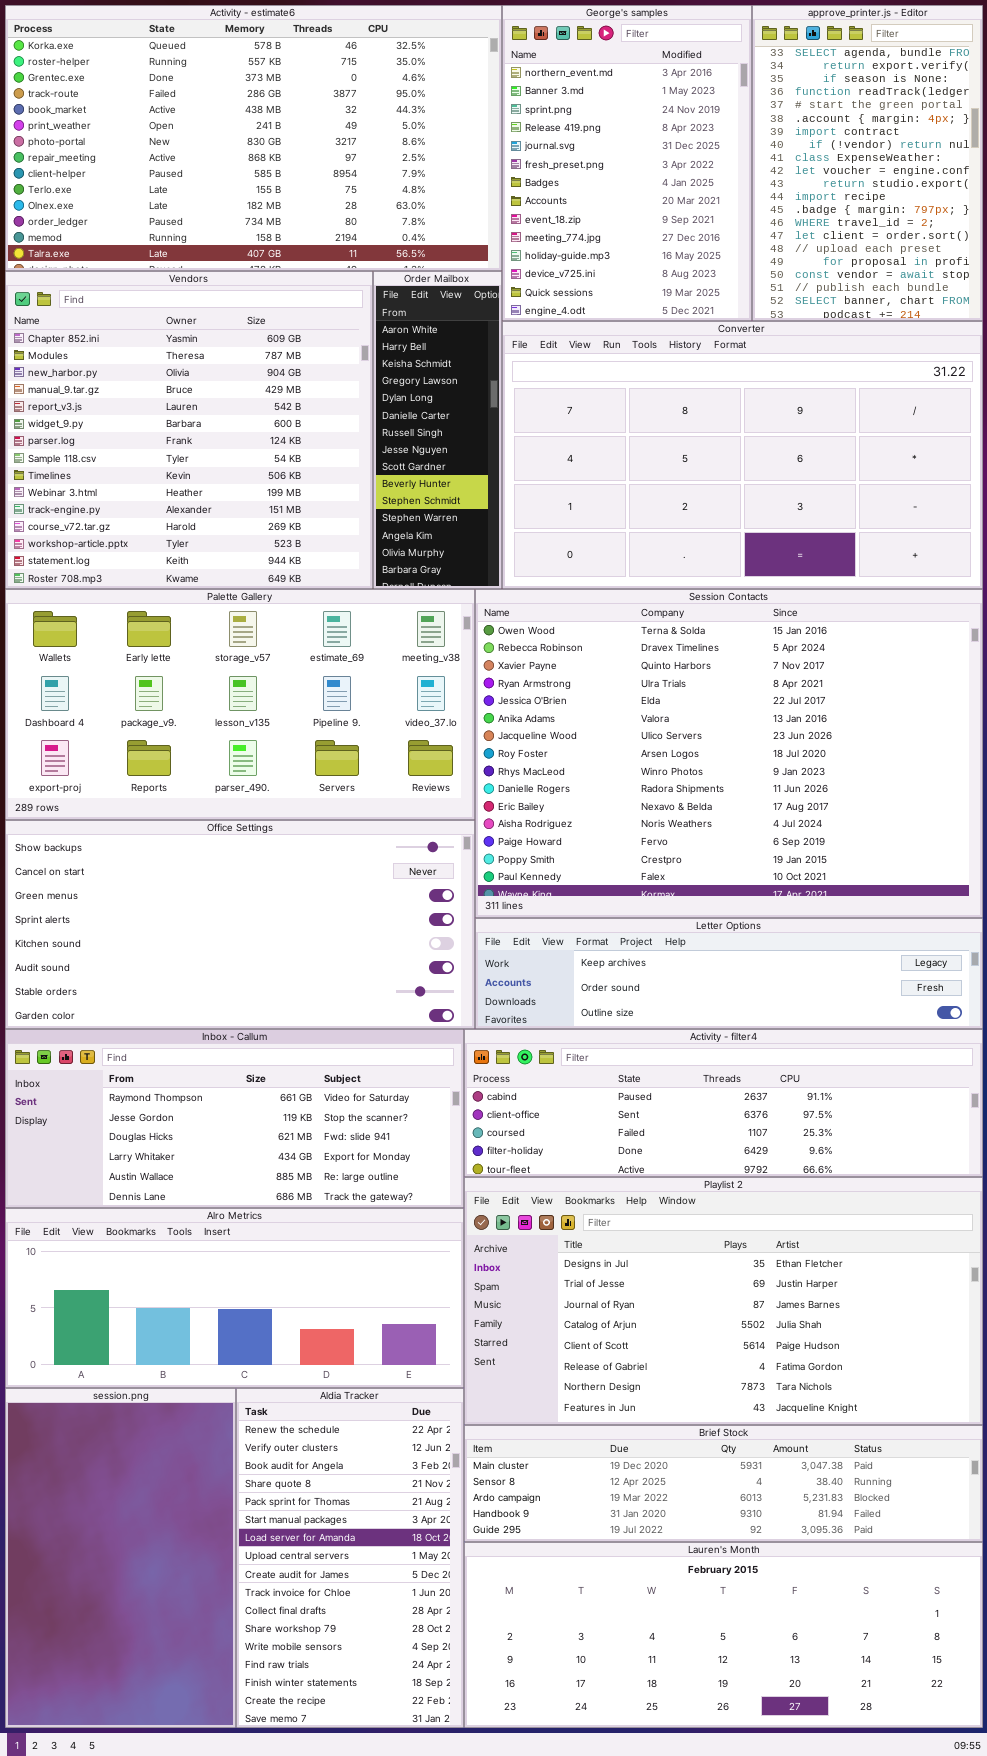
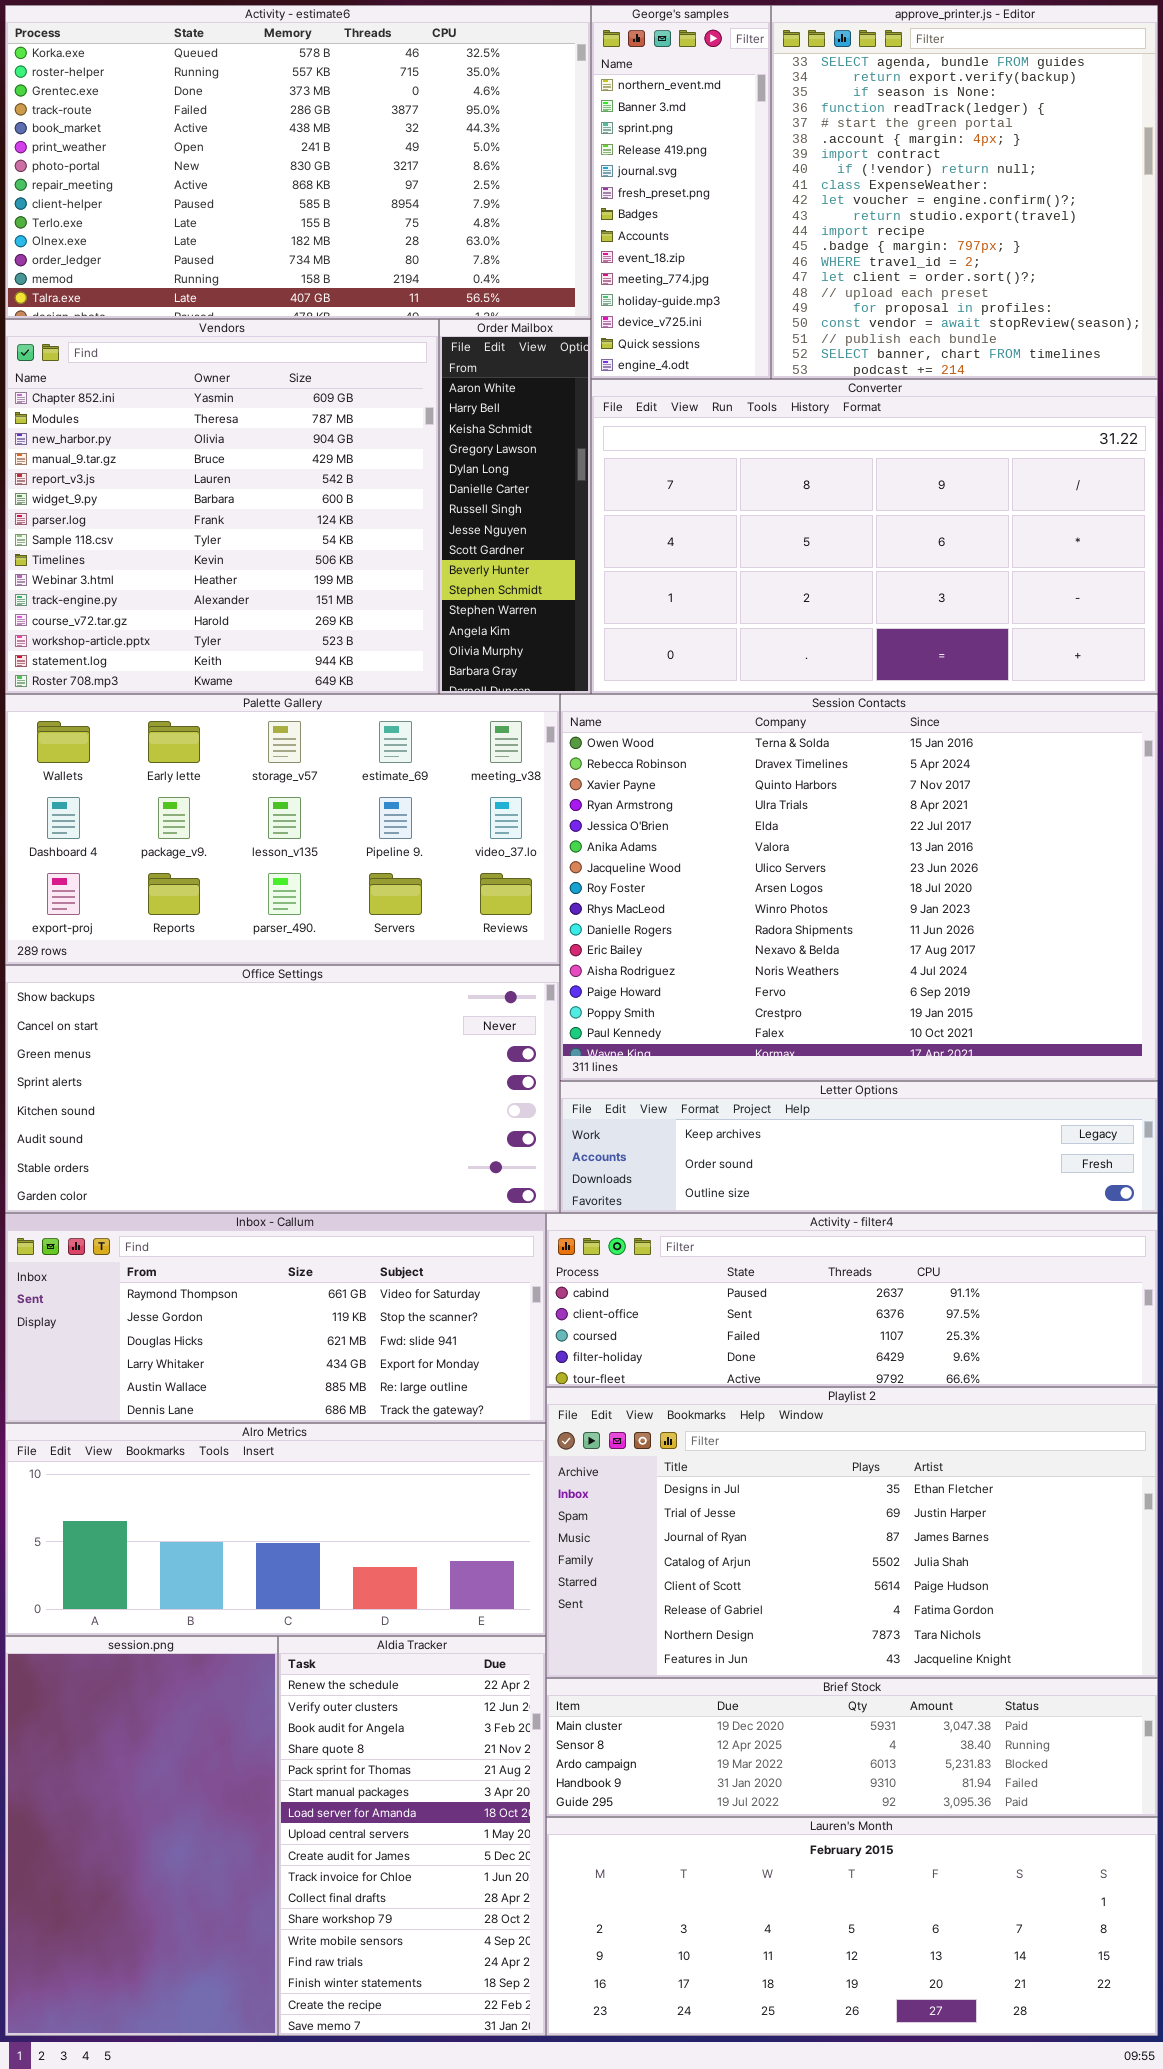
George's samples: [502,5,752,321] -> [591,5,771,379], resized
approve_printer.js - Editor: [752,5,983,321] -> [771,5,1158,379], resized

